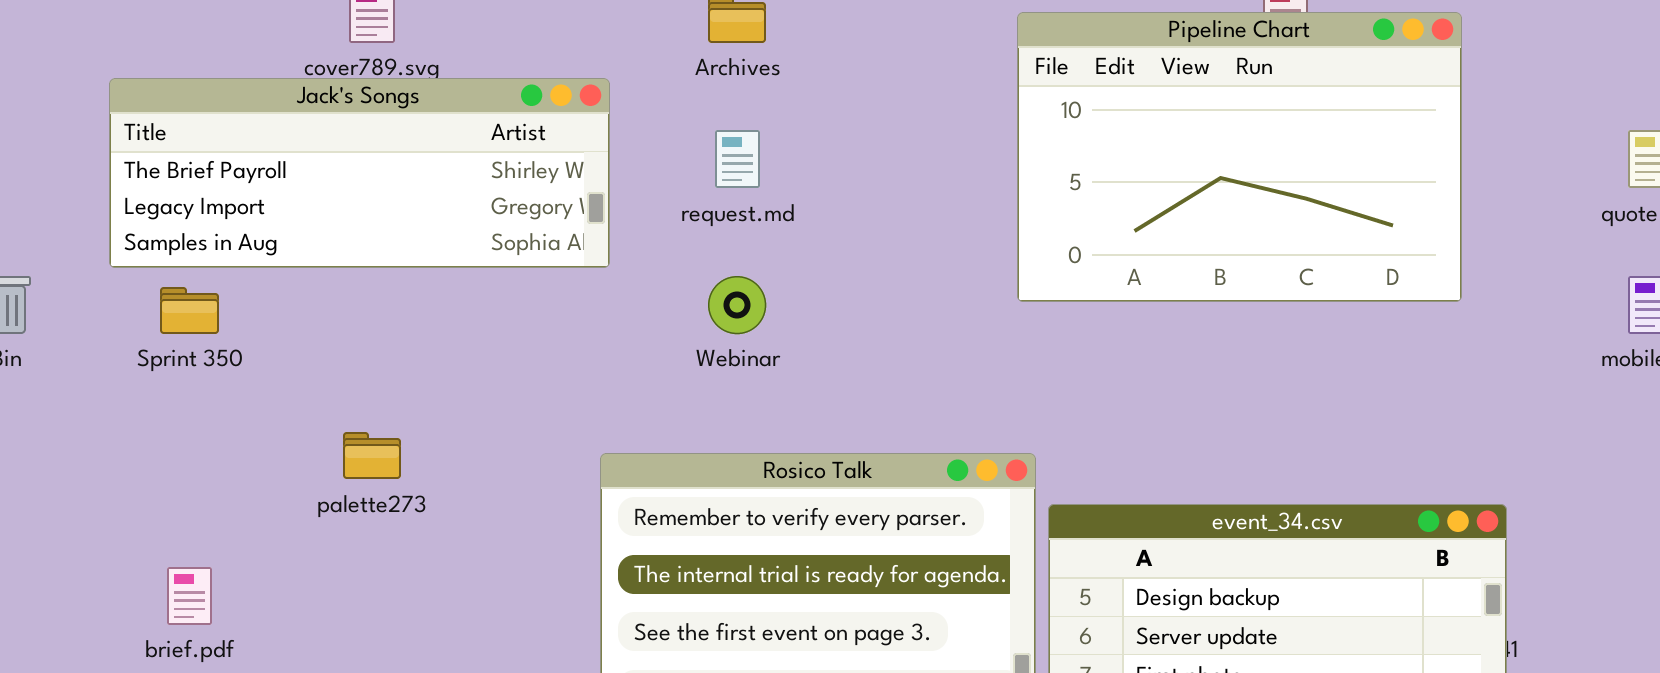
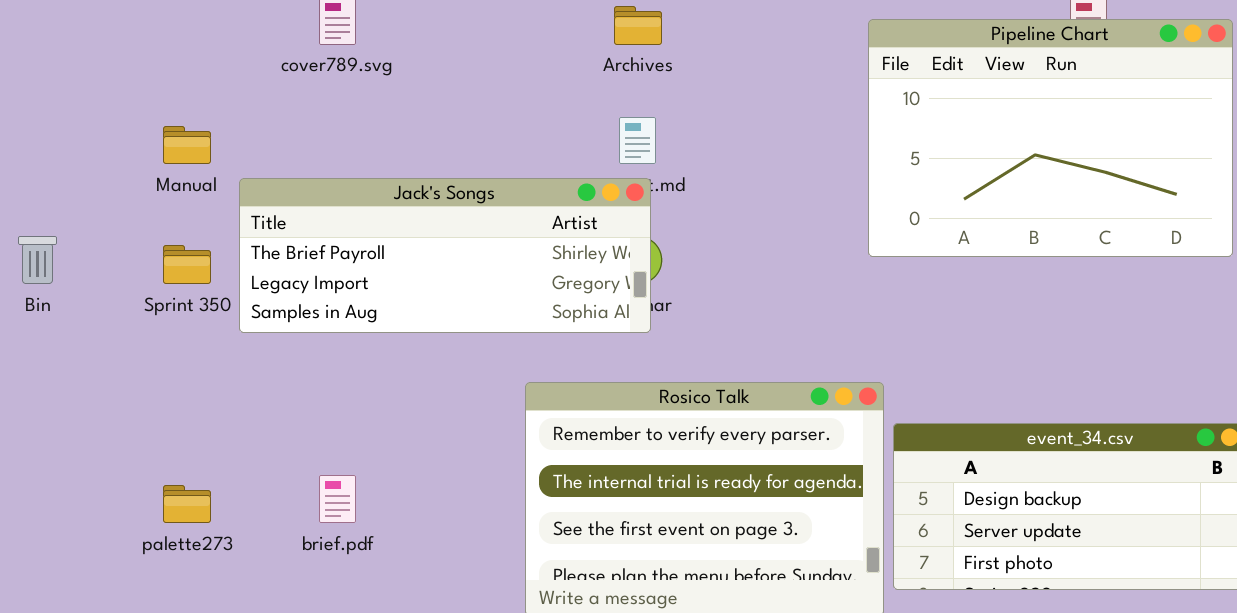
Jack's Songs: [109,78,610,268] -> [239,178,651,333], moved
palette273: [343,432,401,479] -> [163,485,211,523], moved
brief.pdf: [167,567,212,625] -> [319,475,356,523], moved

